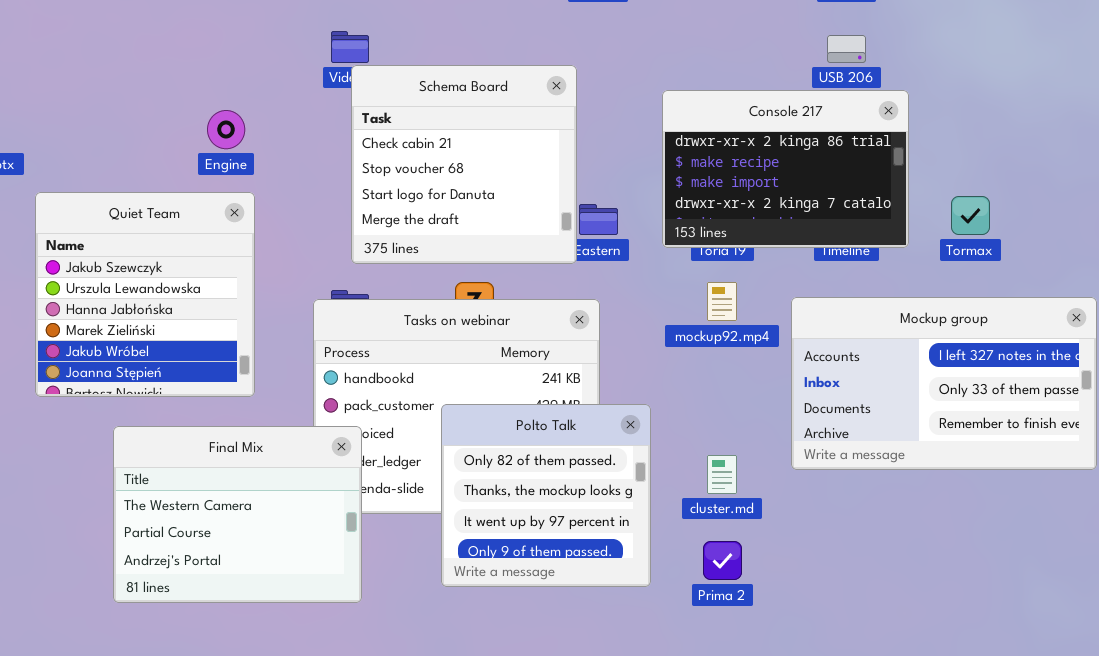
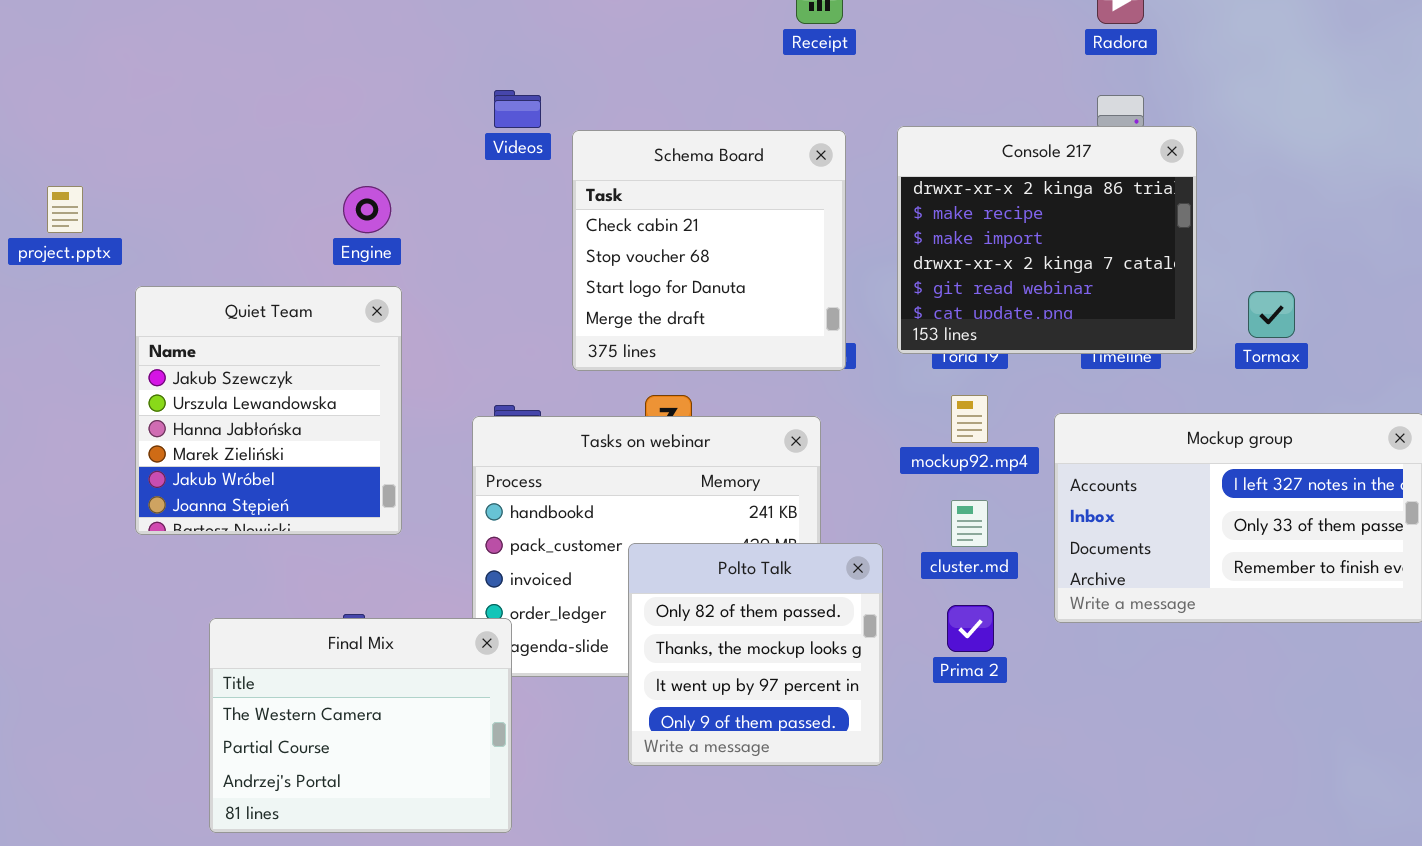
Schema Board: [351,65,577,264] -> [572,130,846,371], moved
Console 217: [662,90,909,248] -> [897,126,1197,354], resized
Final Mix: [113,426,362,603] -> [209,618,512,833], moved
cluster.md: [707,455,737,494] -> [951,500,988,547], moved
Prima 2: [703,541,742,580] -> [947,605,994,652], moved

